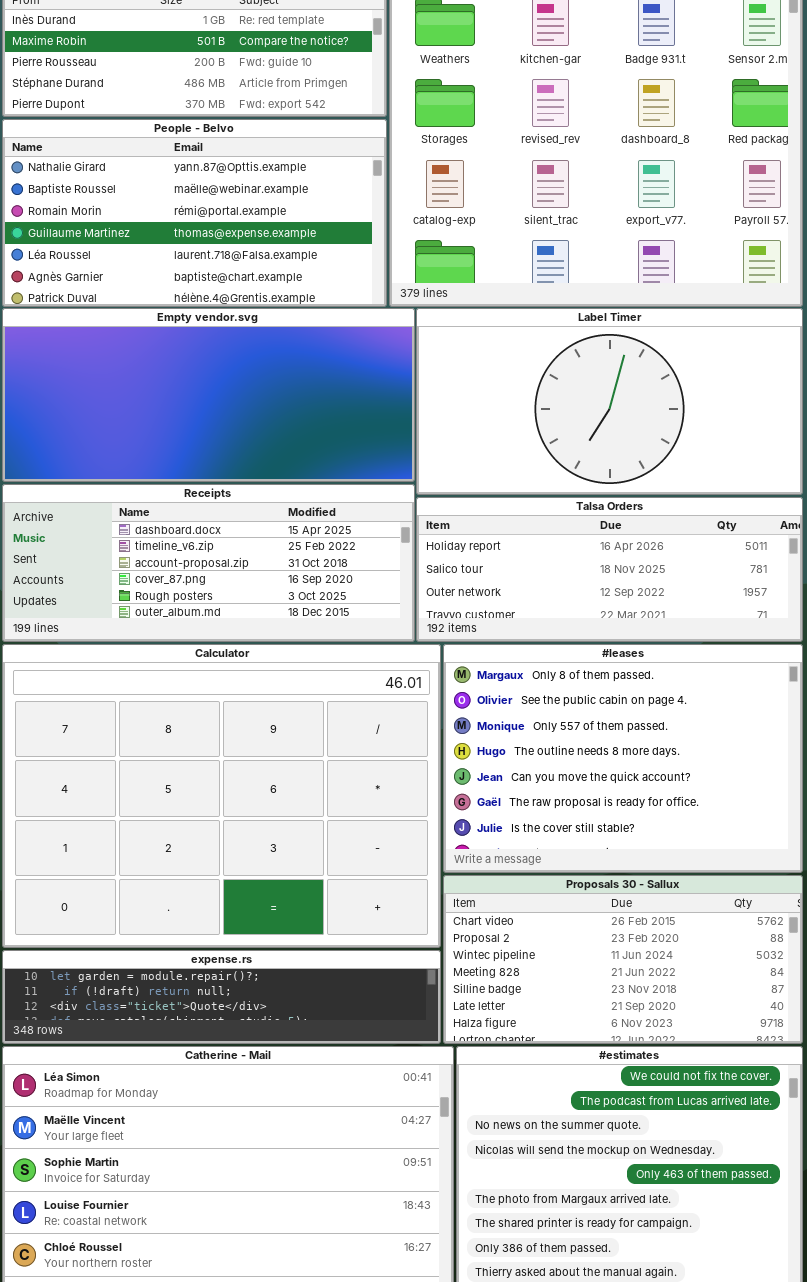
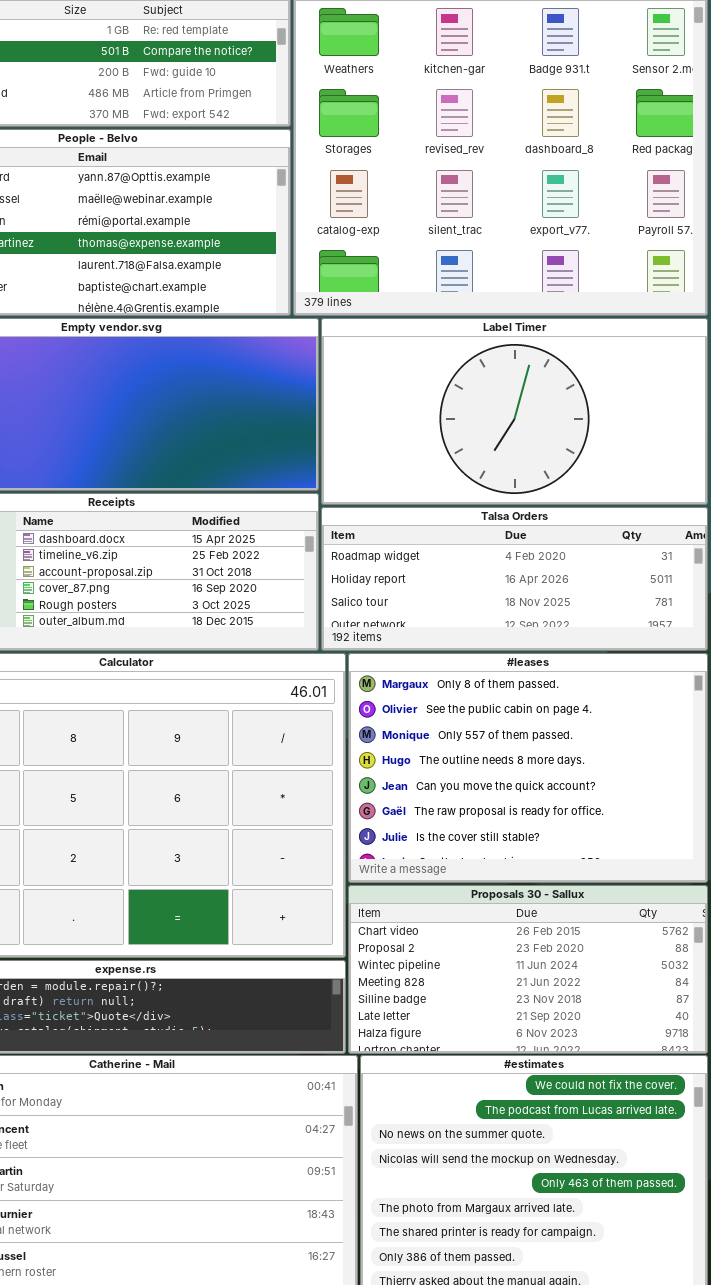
Talsa Orders: [416,497,803,642] -> [321,507,708,651], scrolled up 1 row

